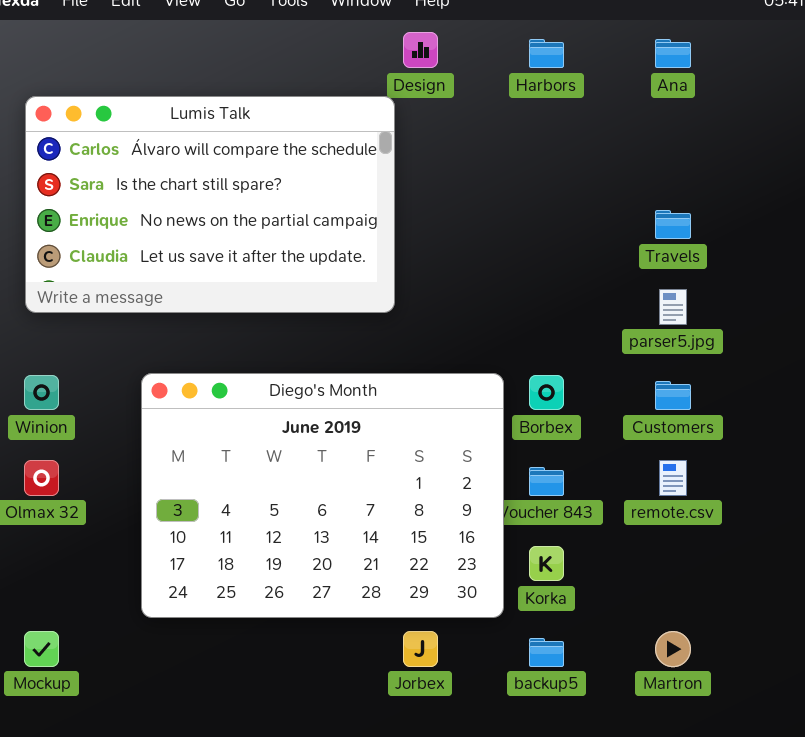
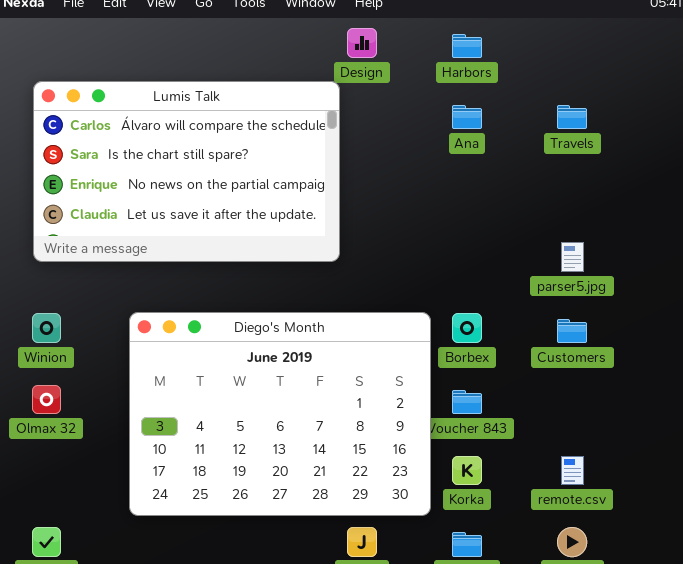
Ana: [655,39,691,68] -> [452,105,482,129], moved
Travels: [655,210,691,239] -> [557,105,587,129], moved
remote.csv: [659,460,687,496] -> [561,456,584,485], moved

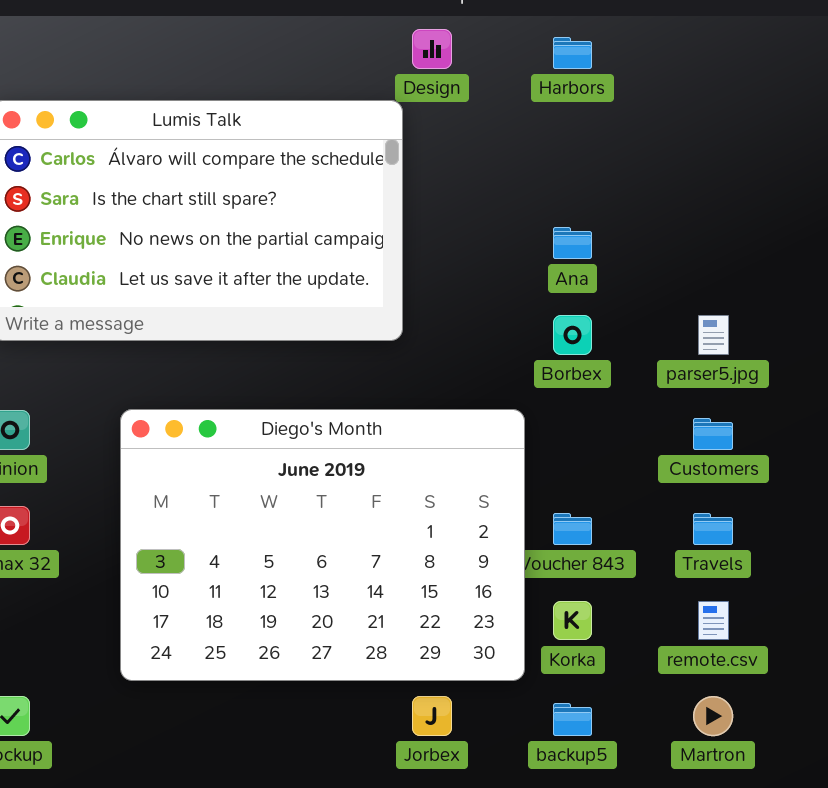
Ana: [452,105,482,129] -> [553,227,592,259], moved
Travels: [557,105,587,129] -> [693,513,733,545], moved
Borbex: [452,313,482,343] -> [553,315,592,355], moved

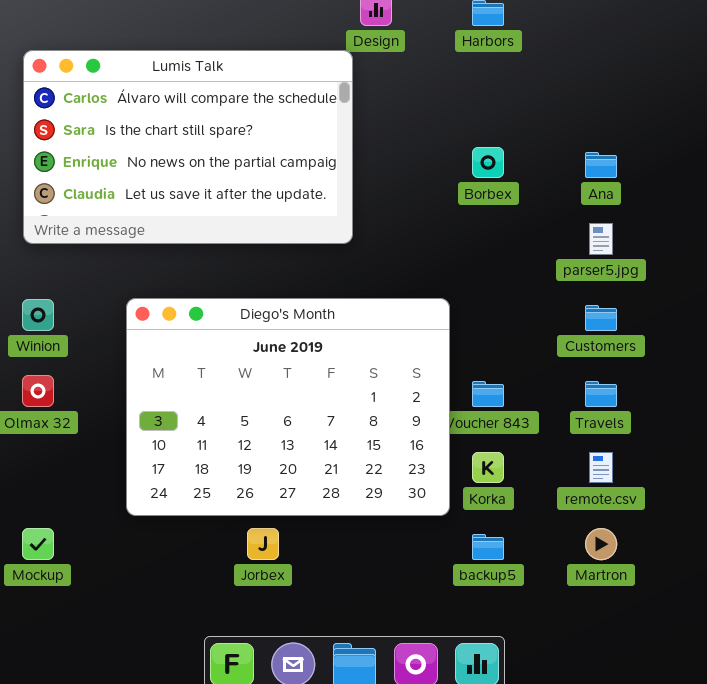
Ana: [553,227,592,259] -> [585,152,617,178], moved
Borbex: [553,315,592,355] -> [472,147,504,178], moved
Jorbex: [412,696,452,736] -> [247,528,279,560], moved

